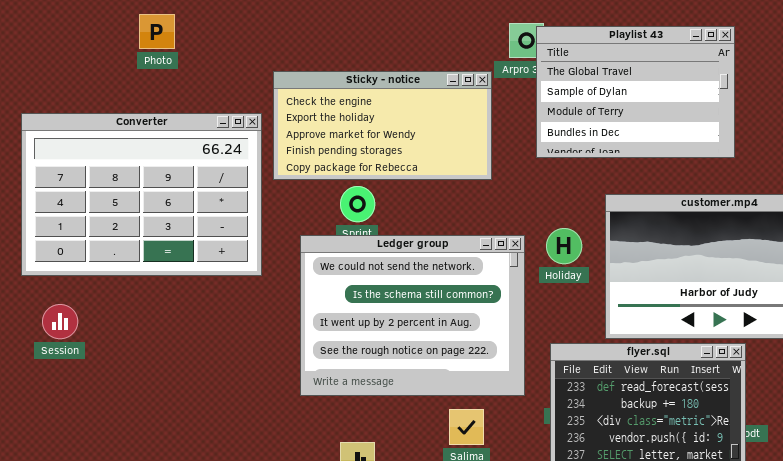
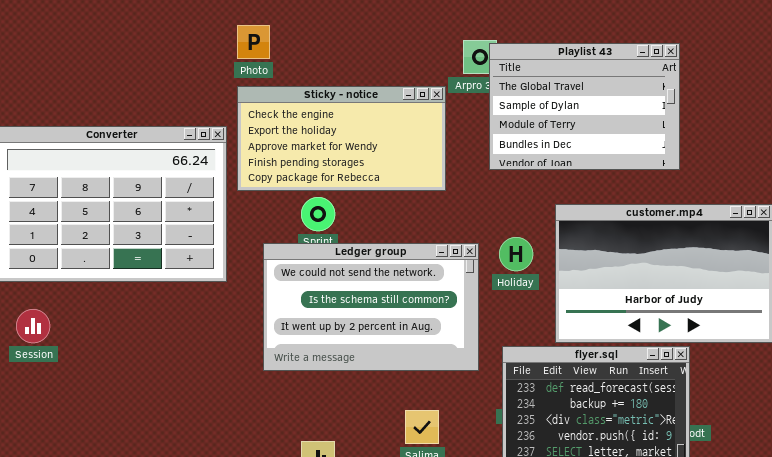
Photo: [139,14,175,49] -> [237,25,270,59], moved
Ledger group: [300,235,525,396] -> [263,243,479,371], resized

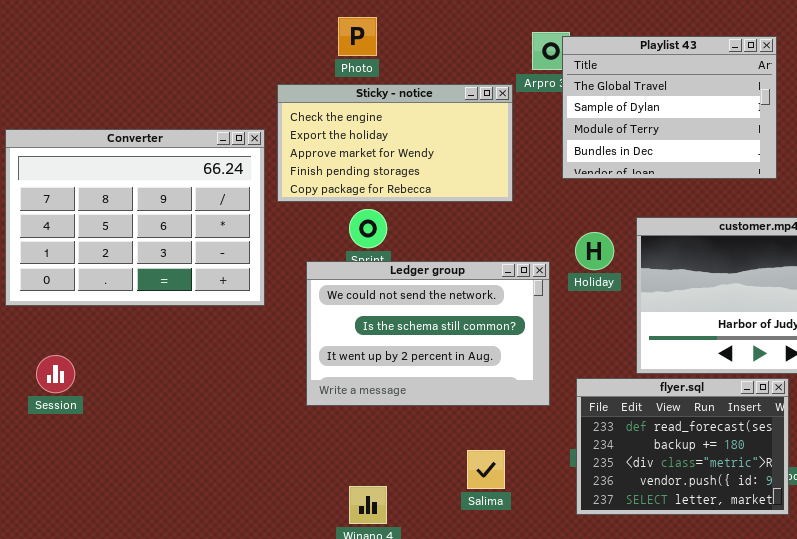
Photo: [237,25,270,59] -> [338,17,377,56], moved
Holiday: [499,237,533,271] -> [575,232,614,270], moved
Session: [16,309,50,343] -> [36,355,75,393], moved

